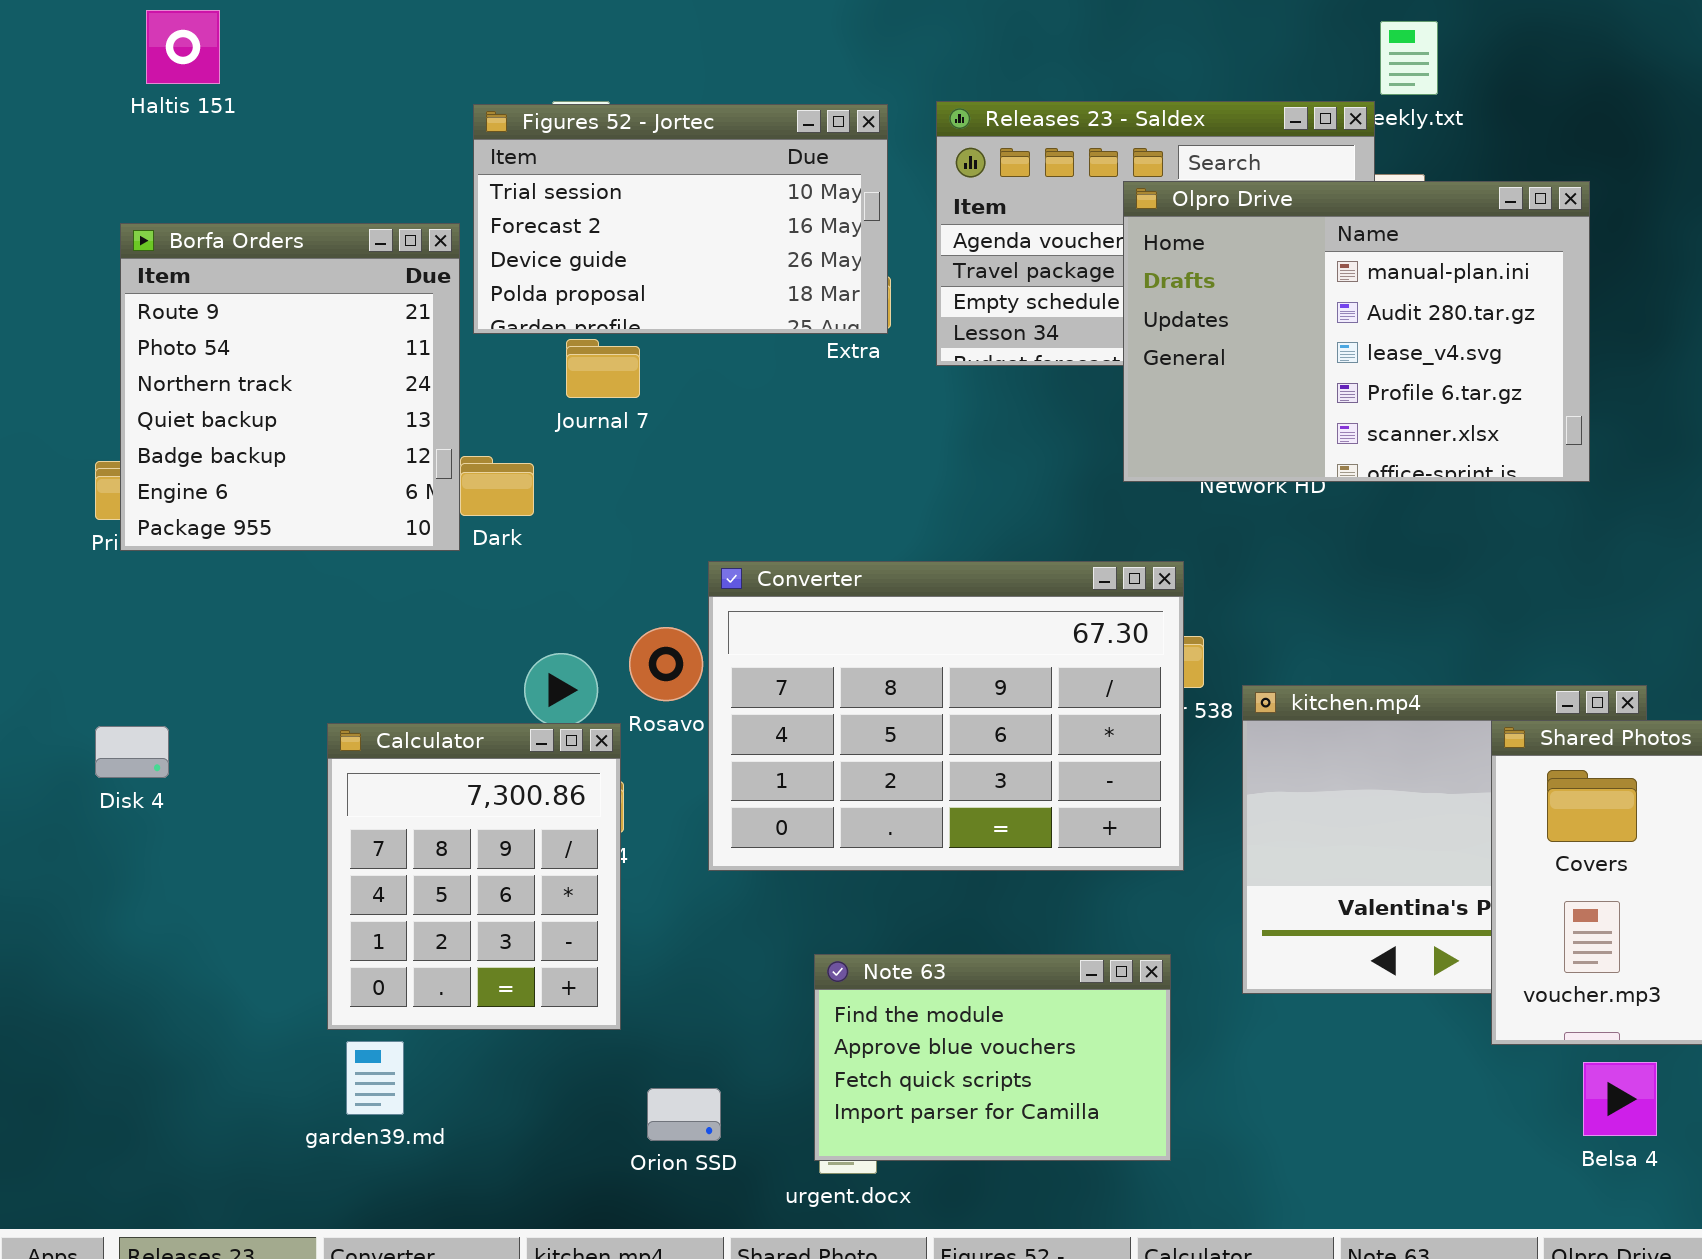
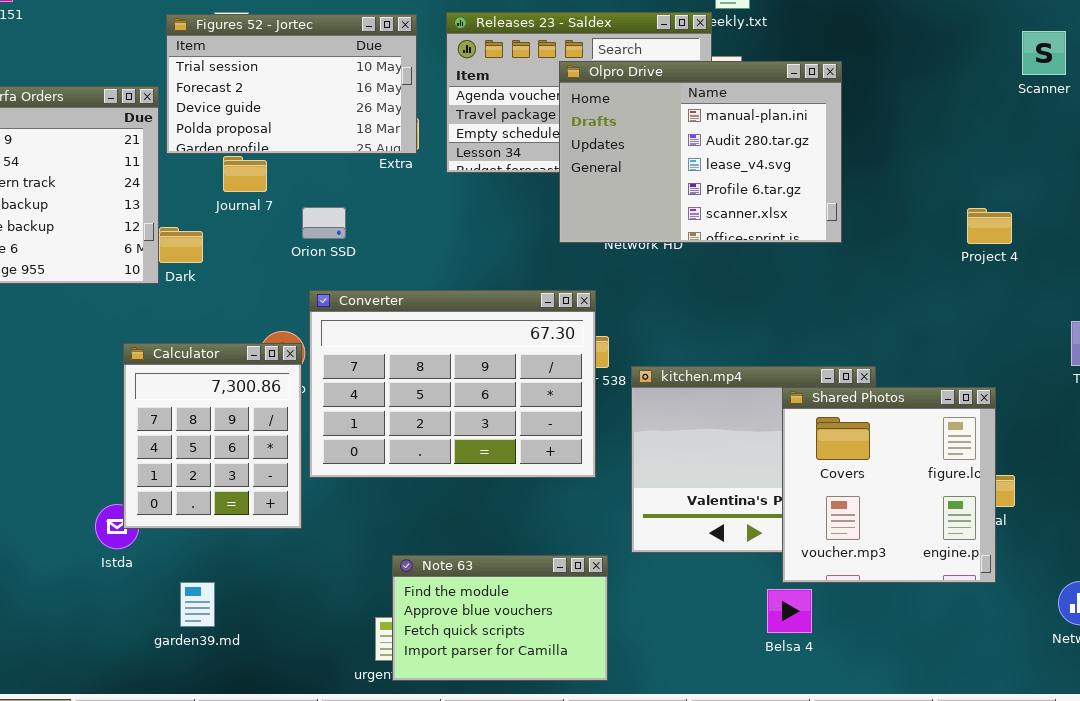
Calculator: [327,723,621,1030] -> [123,343,302,529], moved
Note 63: [814,954,1171,1161] -> [392,555,608,681], moved
garden39.md: [346,1041,404,1115] -> [180,582,215,627], moved
Belsa 4: [1583,1062,1657,1136] -> [767,589,812,633], moved
Orion SSD: [647,1088,721,1141] -> [302,207,346,239], moved

